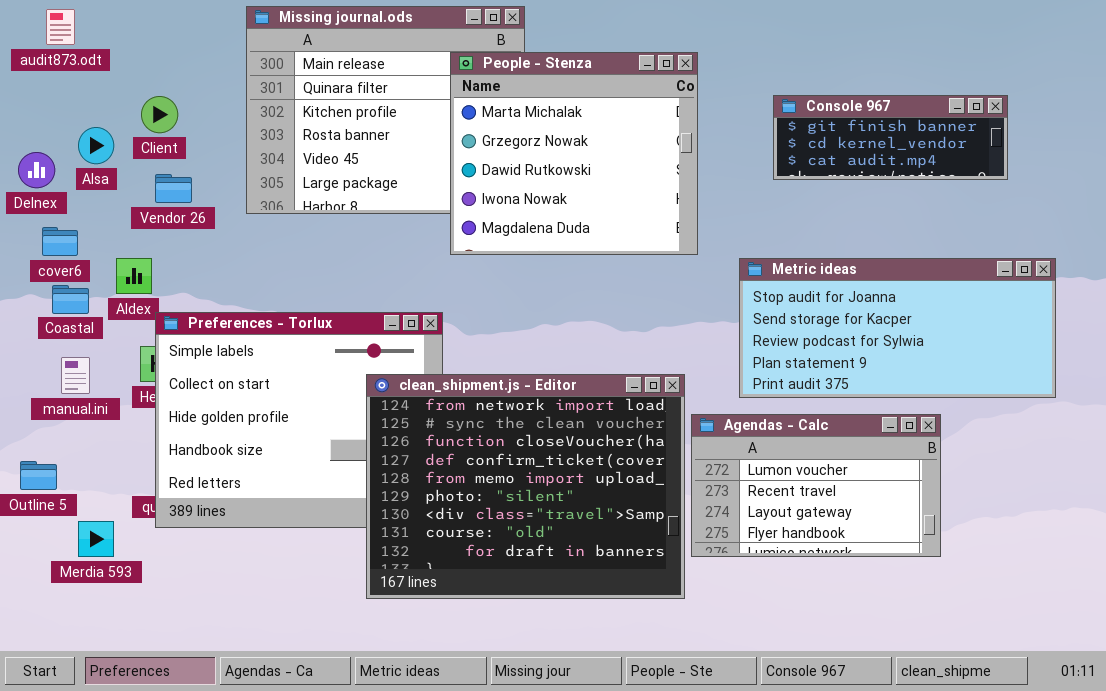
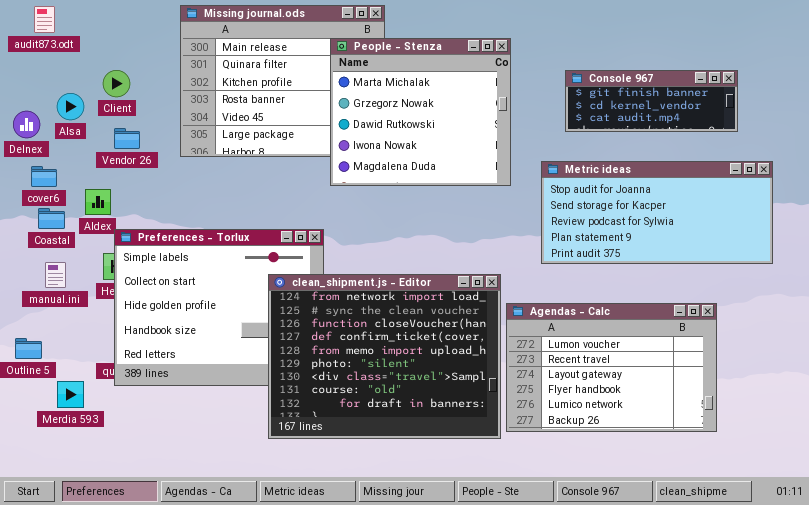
Metric ideas: [739,258,1056,398] -> [541,161,773,264], moved
Agendas - Calc: [691,414,941,557] -> [506,303,717,432], resized

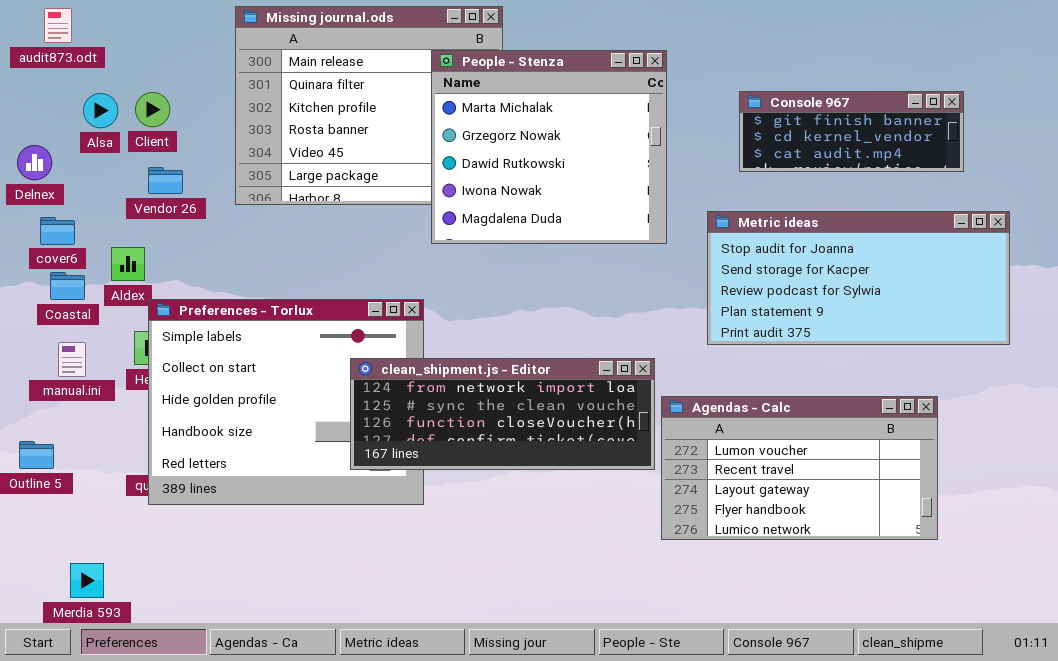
Alsa: [57,93,84,120] -> [83,93,118,128], moved
clean_shipment.js - Editor: [268,274,501,439] -> [350,358,655,470], resized
Agendas - Calc: [506,303,717,432] -> [661,396,938,540], resized
Merdia 593: [57,381,84,408] -> [70,563,104,598], moved

